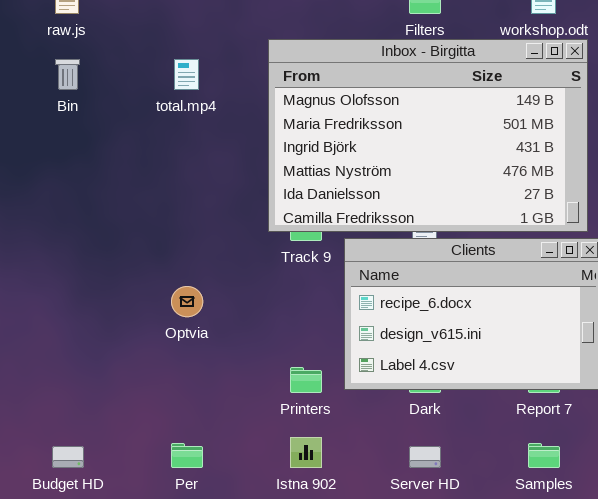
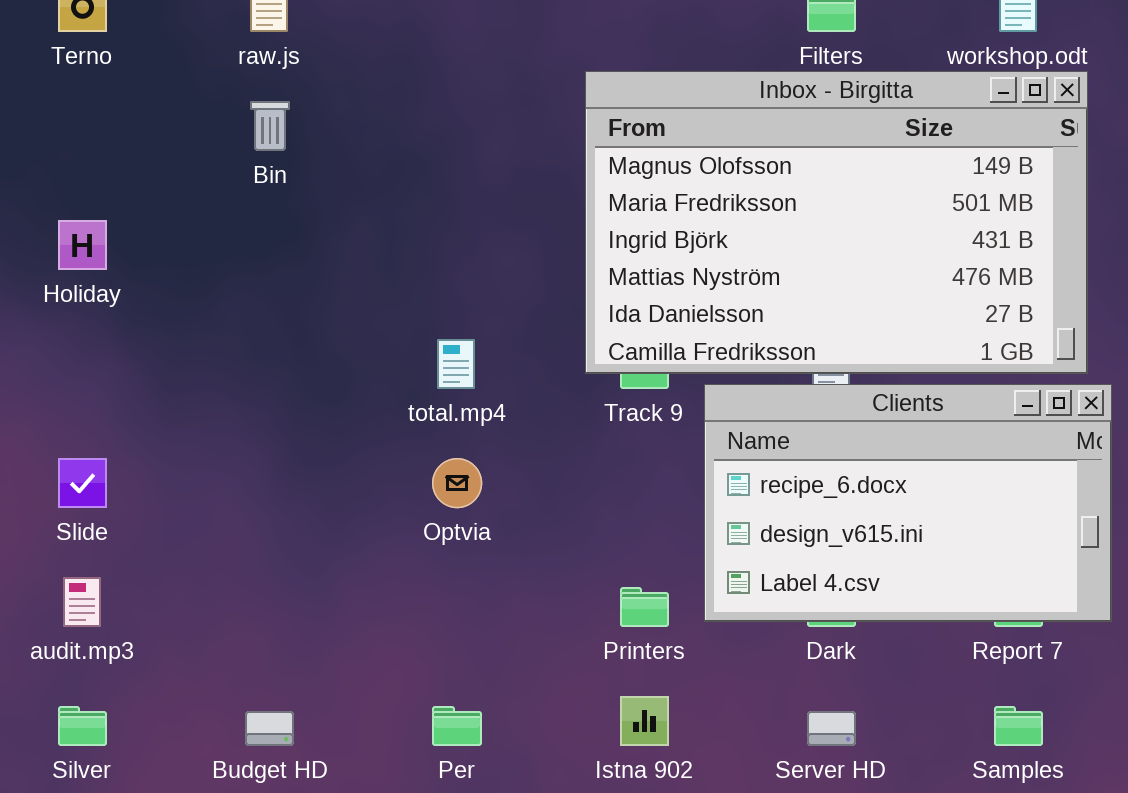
total.mp4: [174,59,199,90] -> [437,339,475,389], moved

